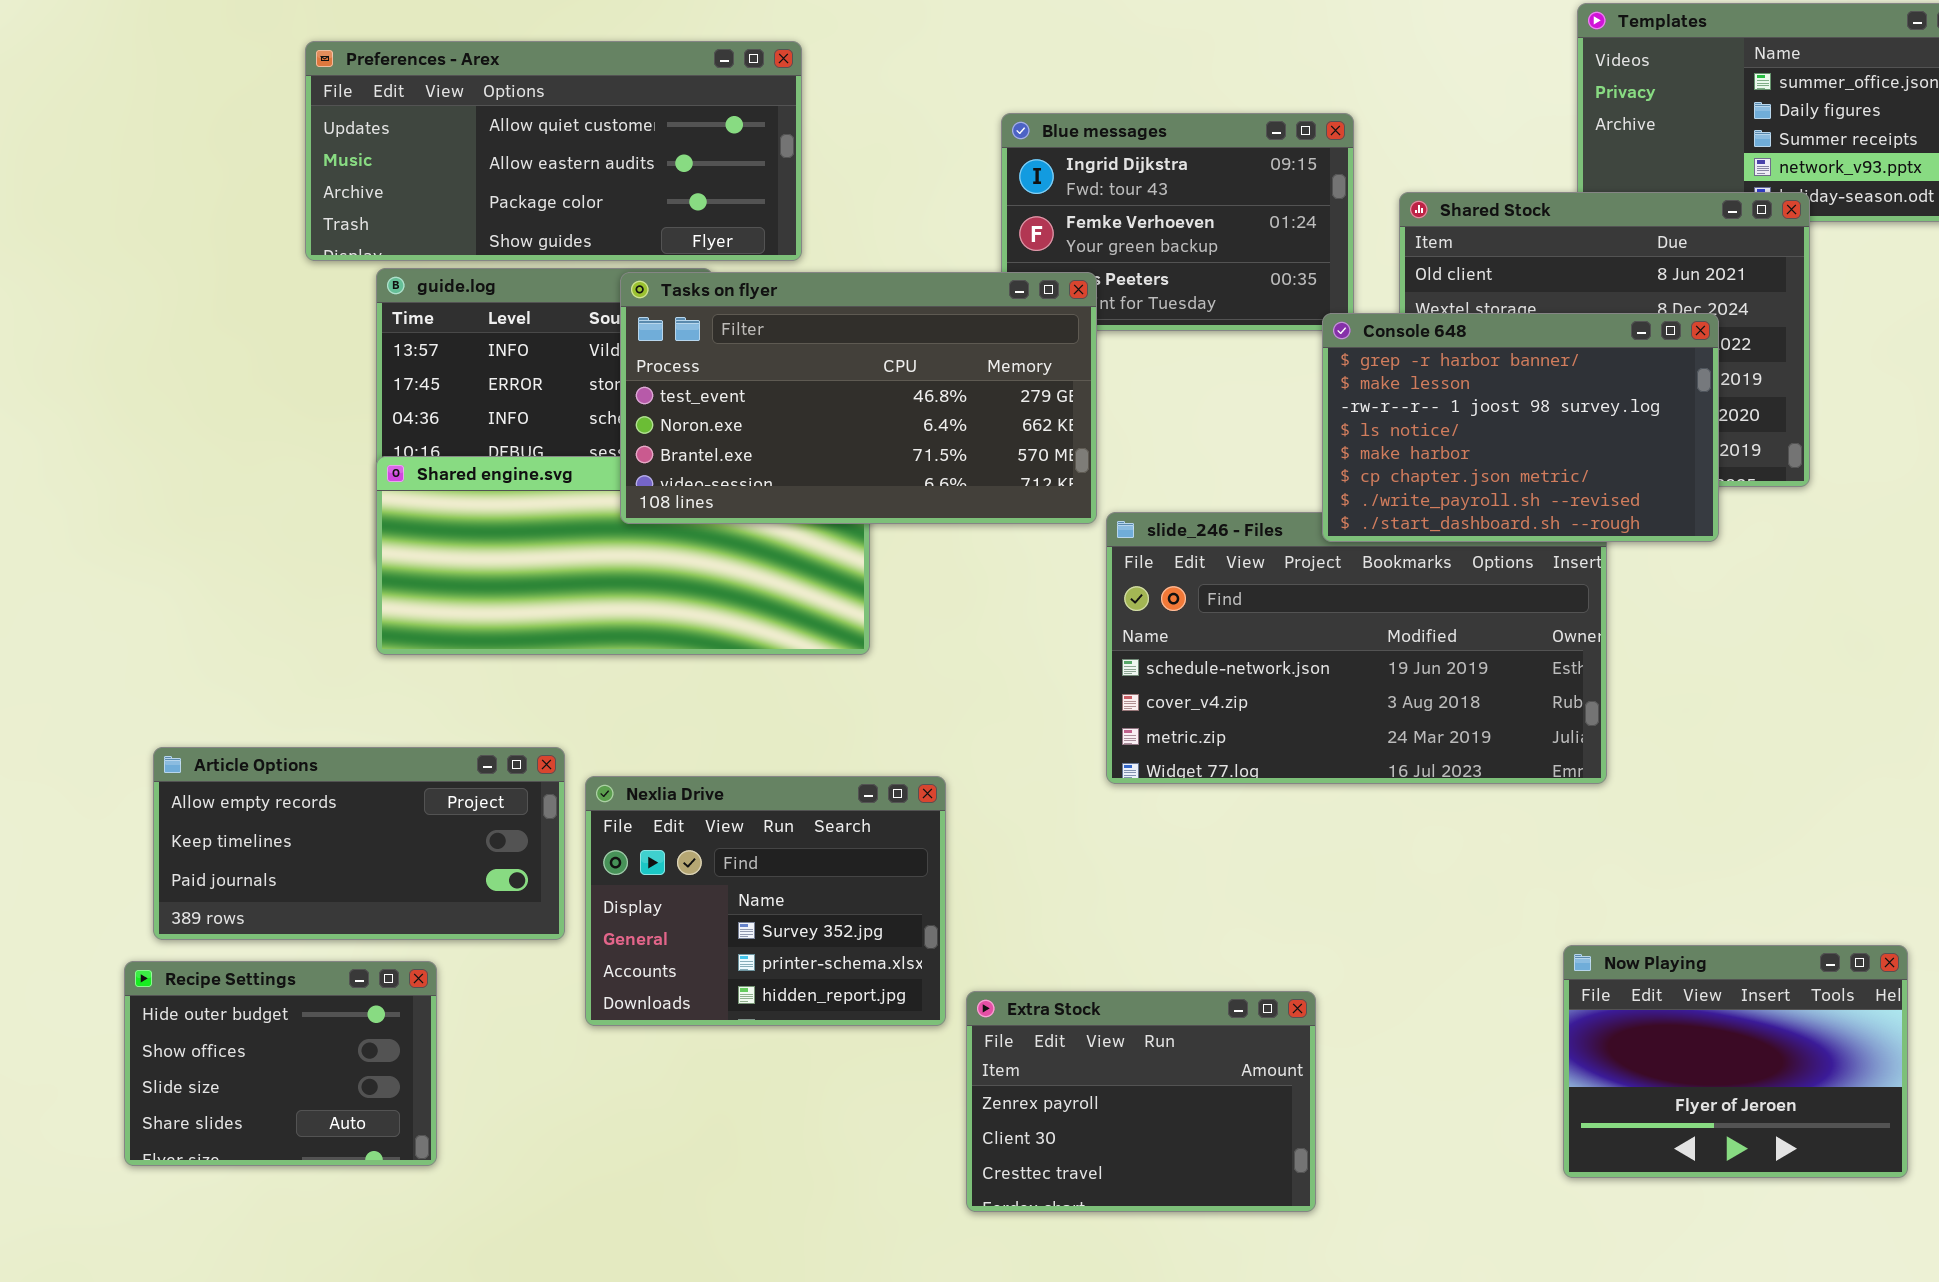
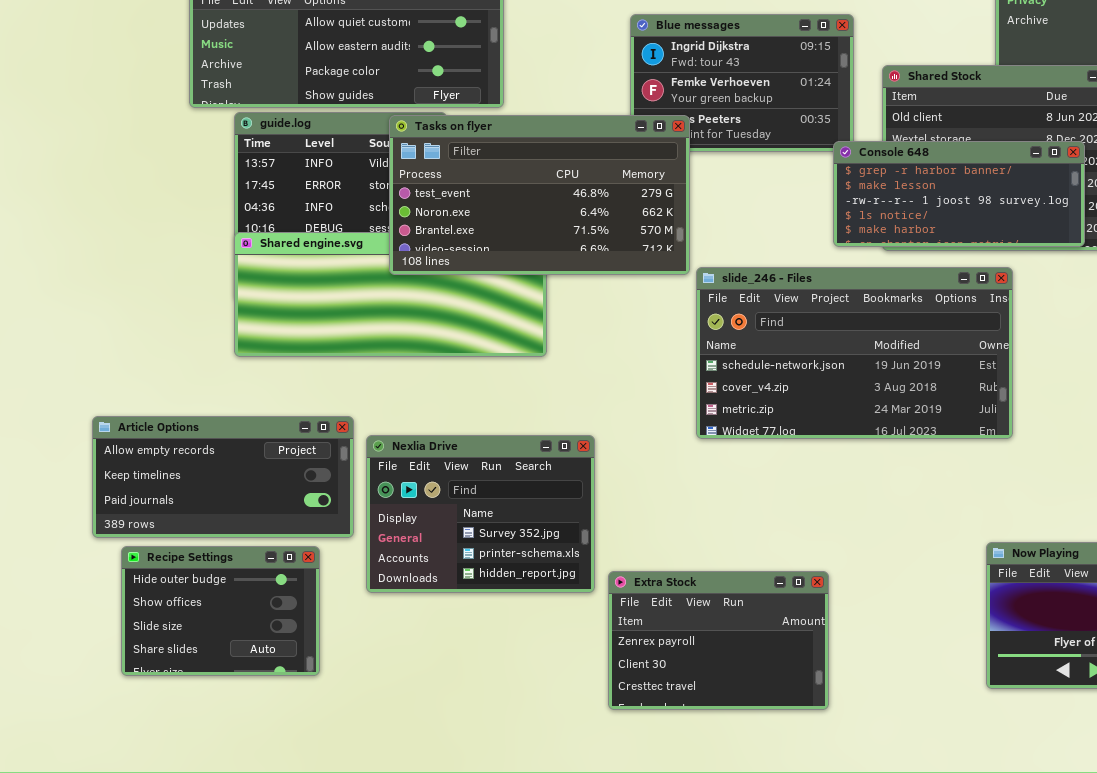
Console 648: [1322,313,1719,542] -> [833,141,1085,247], resized
Recipe Settings: [124,961,437,1166] -> [121,546,320,676], moved

